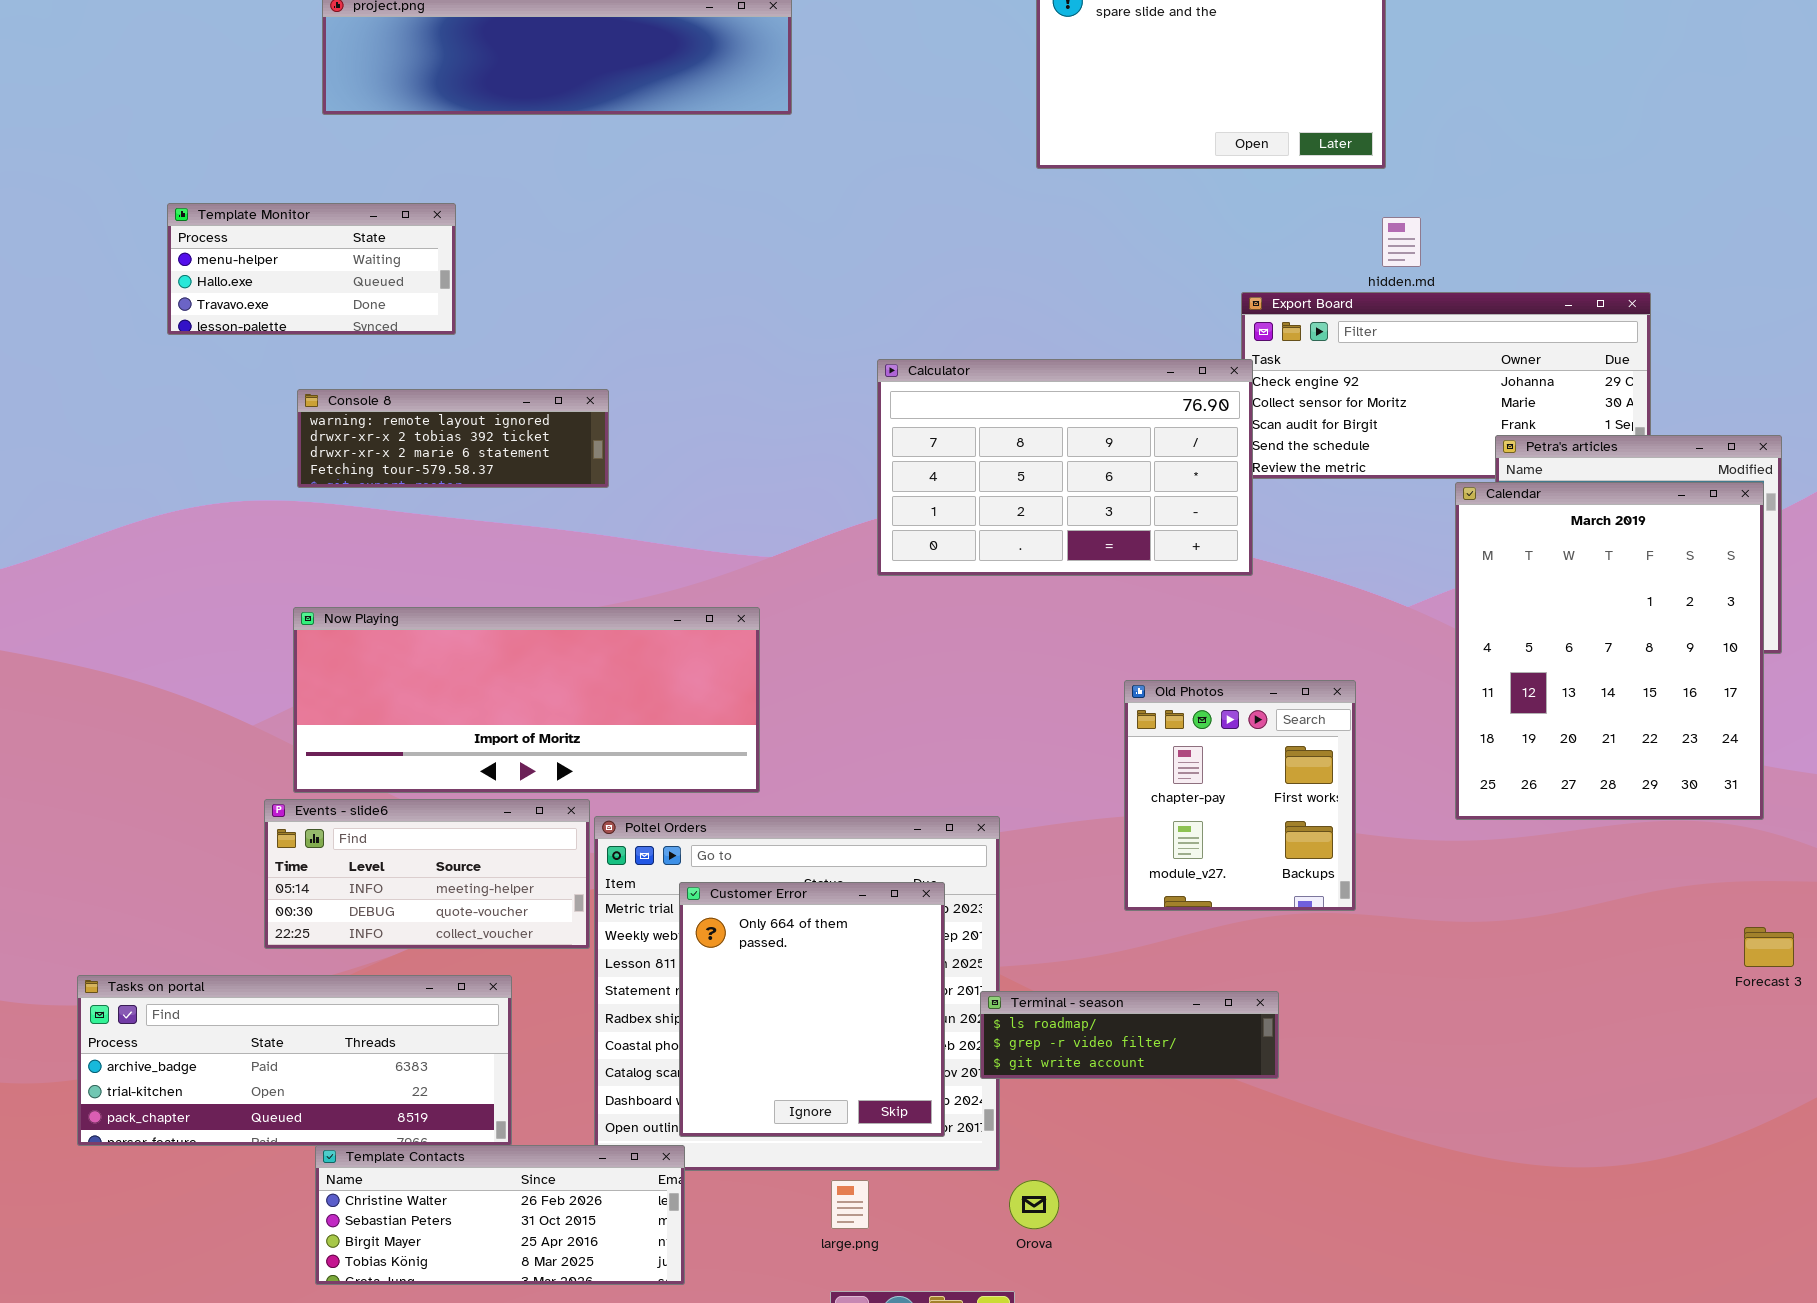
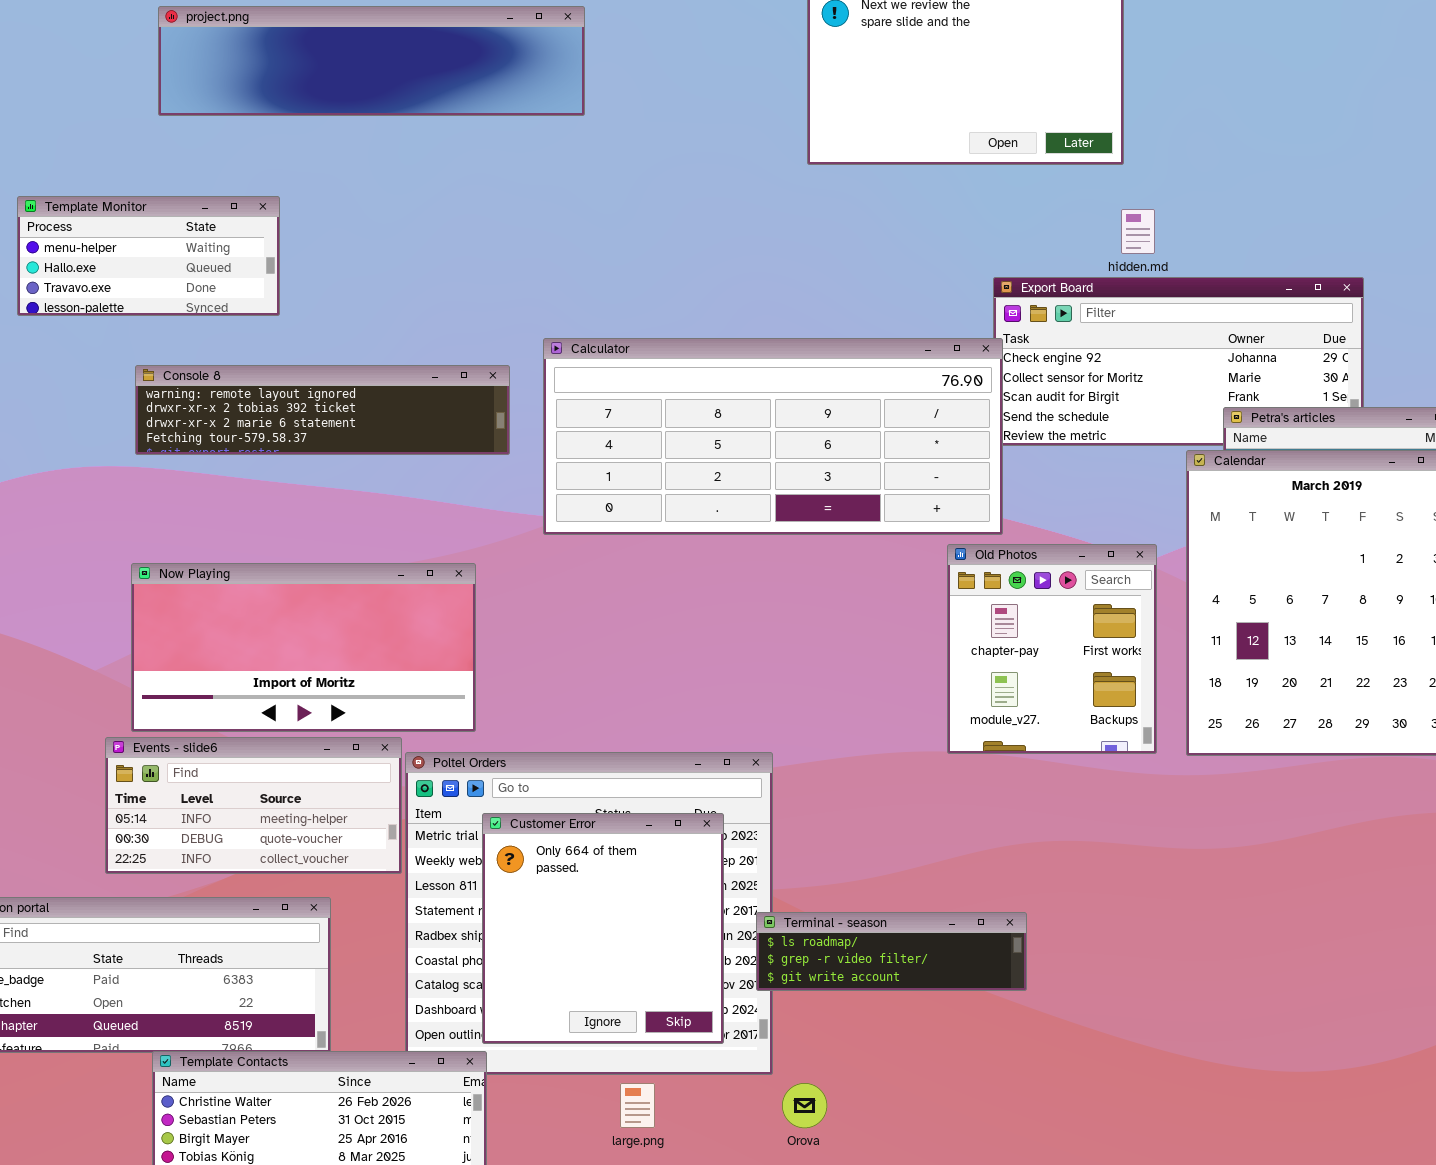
Calculator: [877,359,1253,576] -> [543,338,1003,535], resized
Console 8: [297,389,609,488] -> [135,365,510,455], resized
Now Playing: [293,607,760,793] -> [131,563,476,732], resized
Old Photos: [1124,680,1356,911] -> [947,544,1157,754], moved

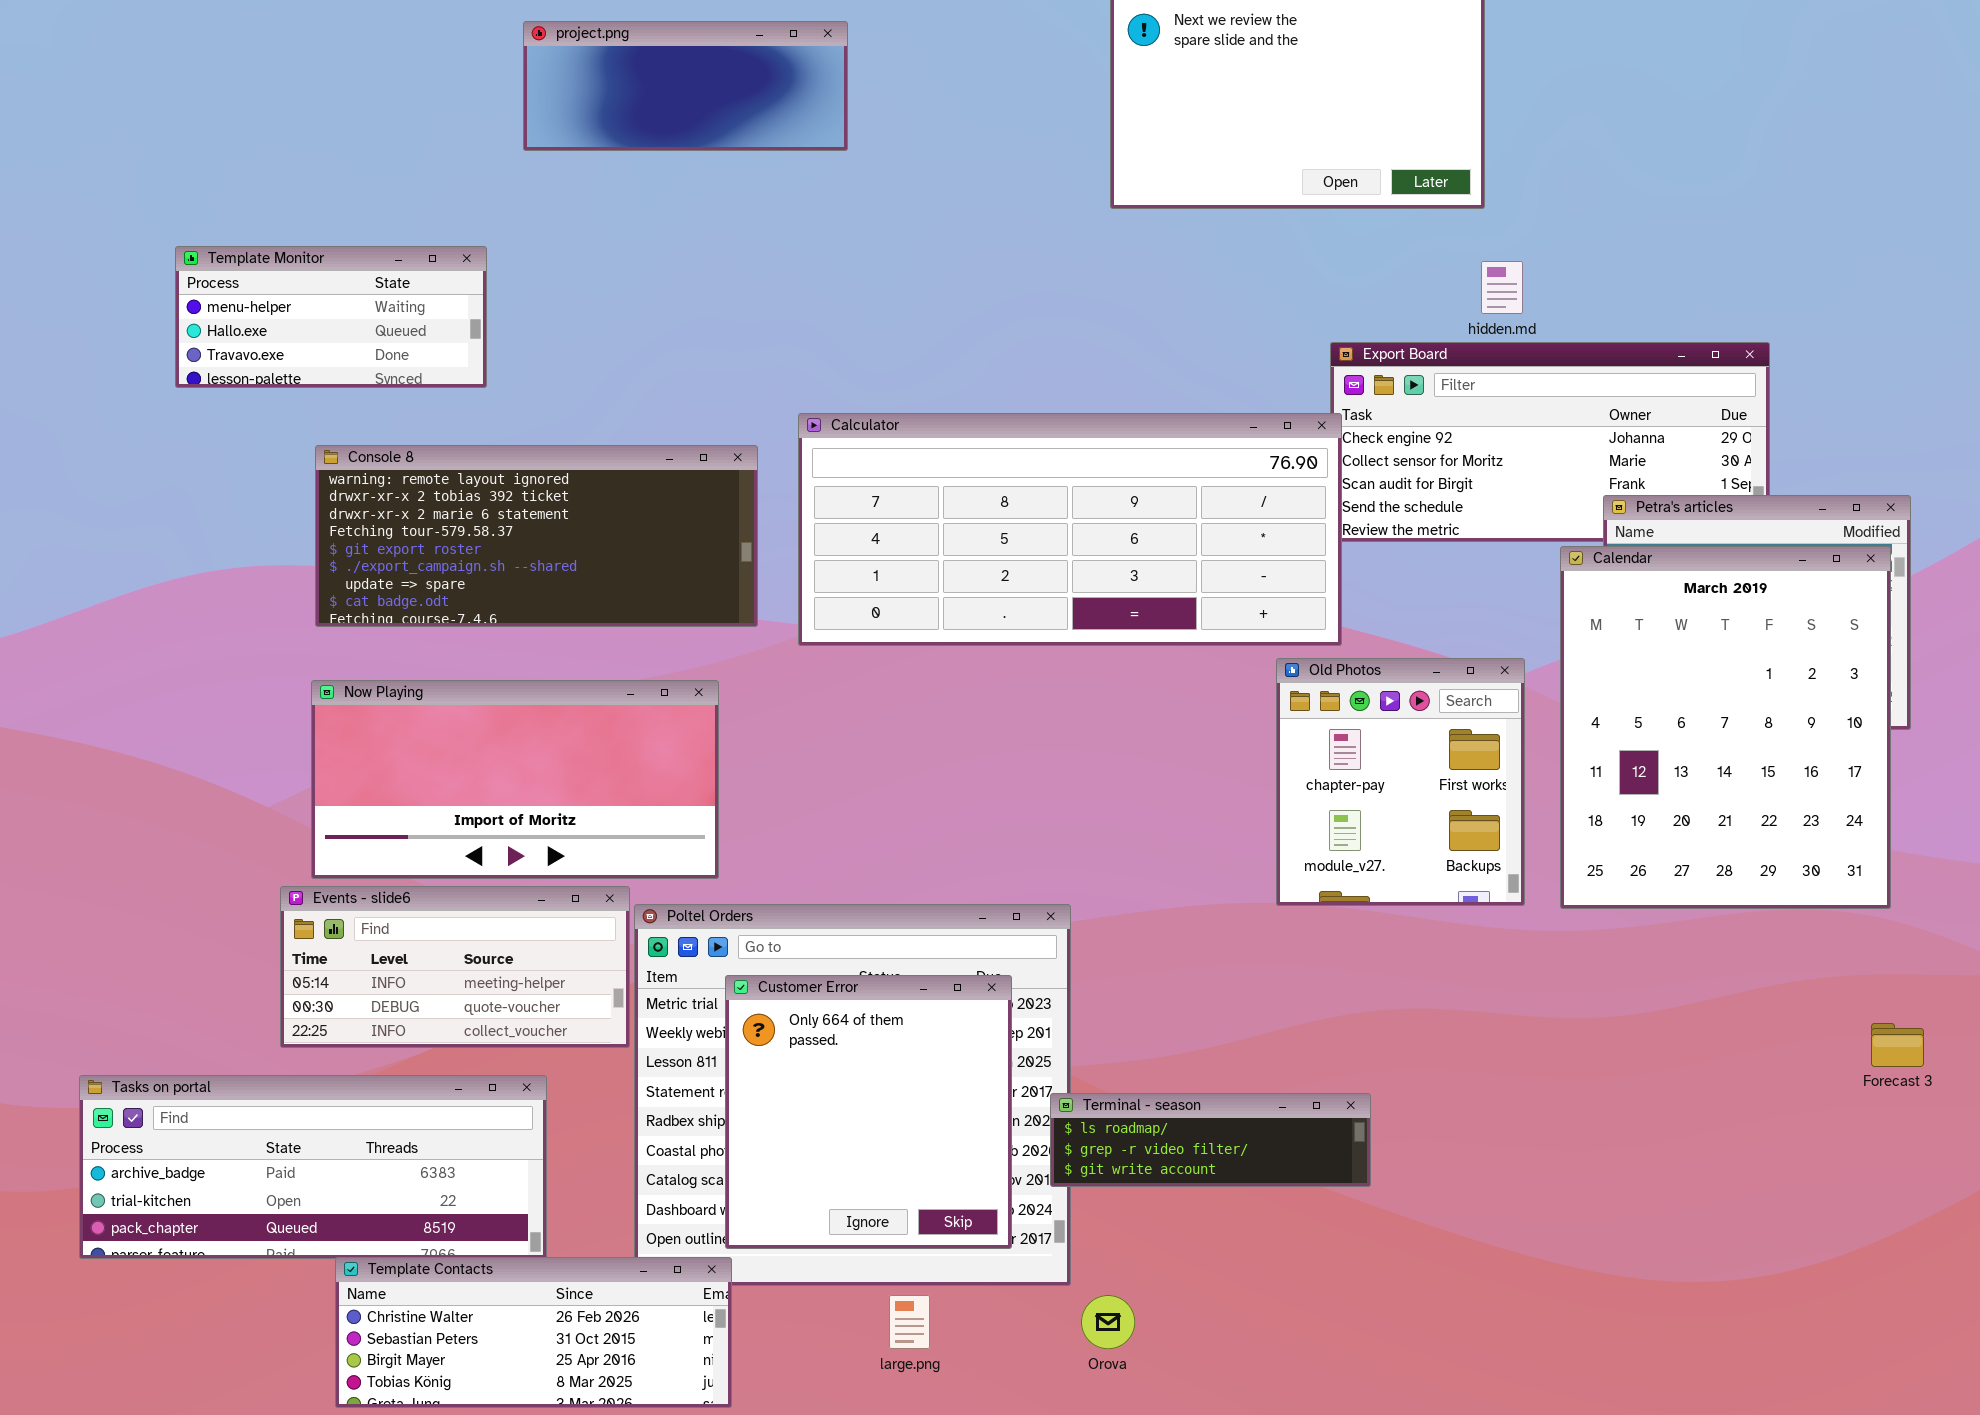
project.png: [158,6,585,116] -> [523,21,848,151], resized
Console 8: [135,365,510,455] -> [315,445,758,627], resized

